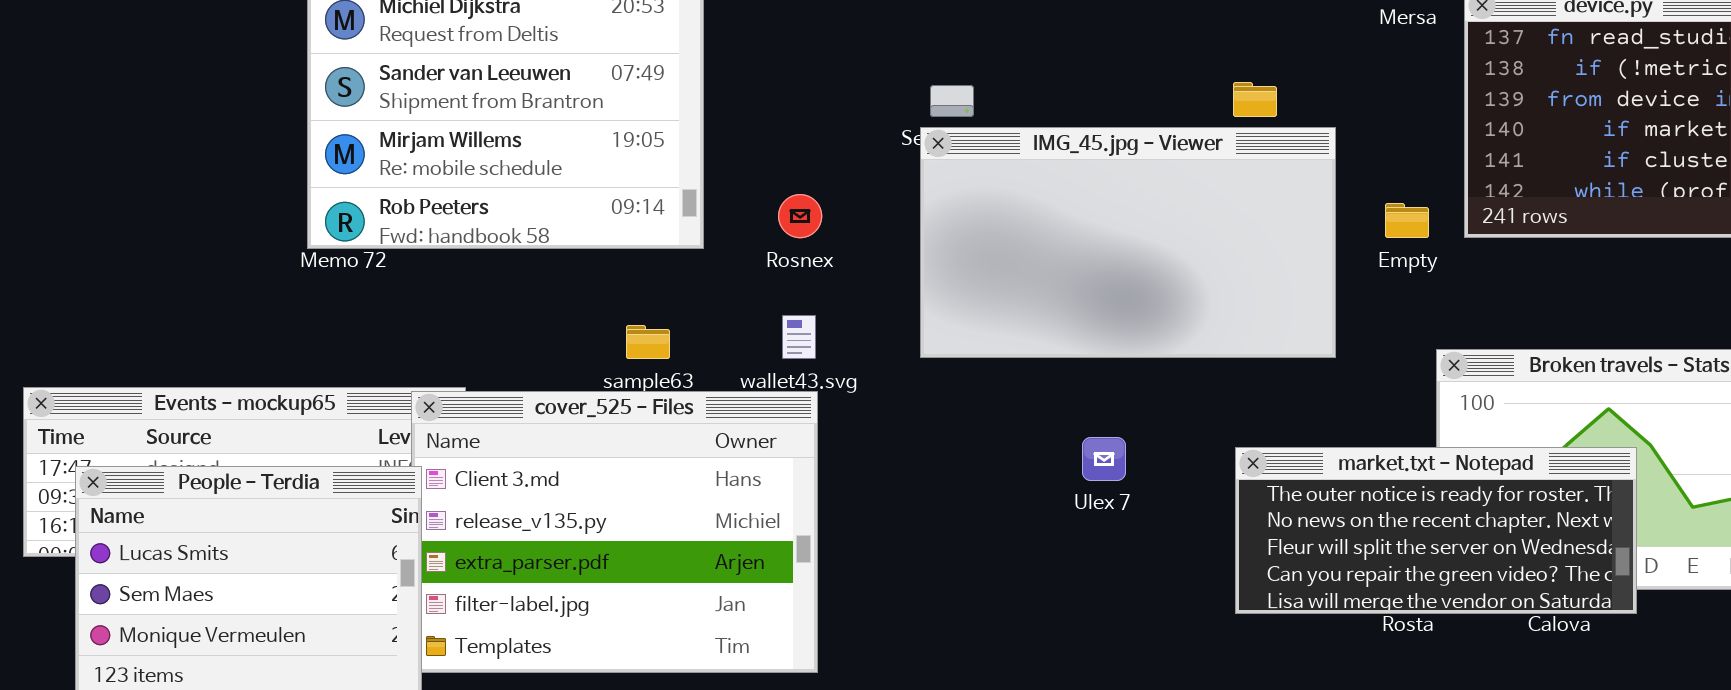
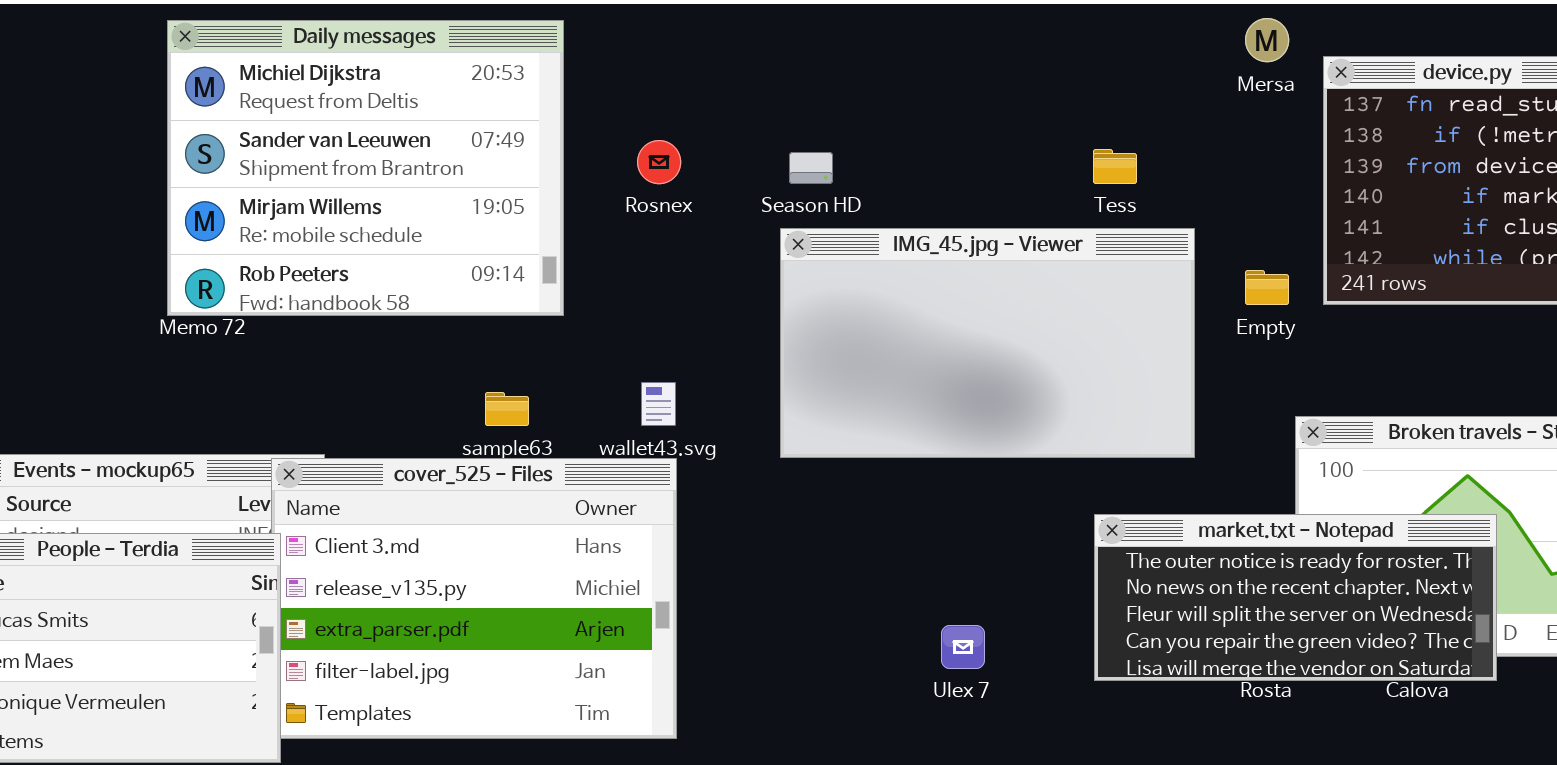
IMG_45.jpg - Viewer: [920,127,1336,358] -> [780,228,1195,458], moved
Rosnex: [778,194,822,238] -> [637,140,681,184], moved
Ulex 7: [1082,437,1126,481] -> [941,625,985,669], moved

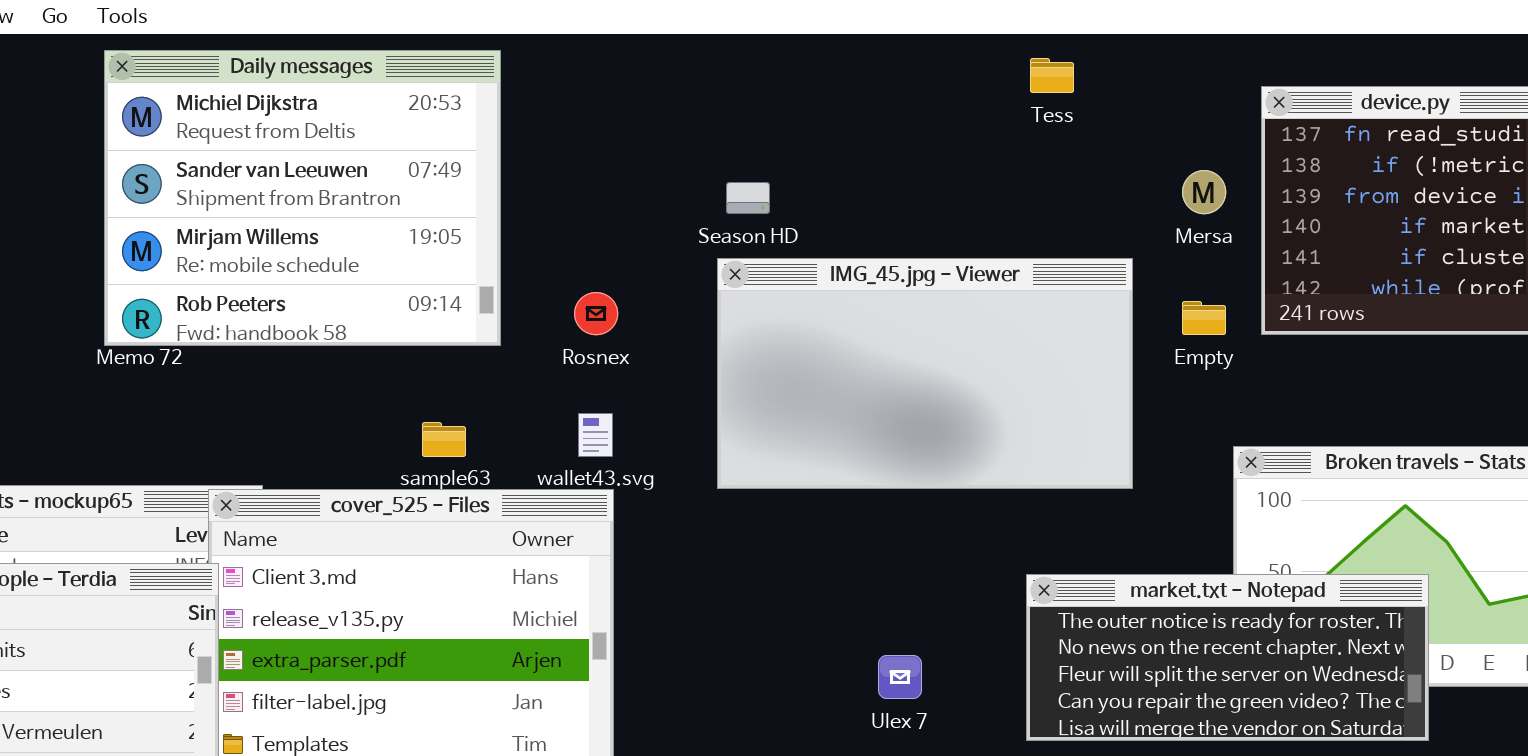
Mersa: [1245,18,1289,62] -> [1182,170,1226,214], moved
Rosnex: [637,140,681,184] -> [574,292,618,335], moved
Tess: [1093,149,1137,184] -> [1030,58,1074,93], moved
market.txt - Notepad: [1094,514,1497,681] -> [1026,574,1429,741], moved

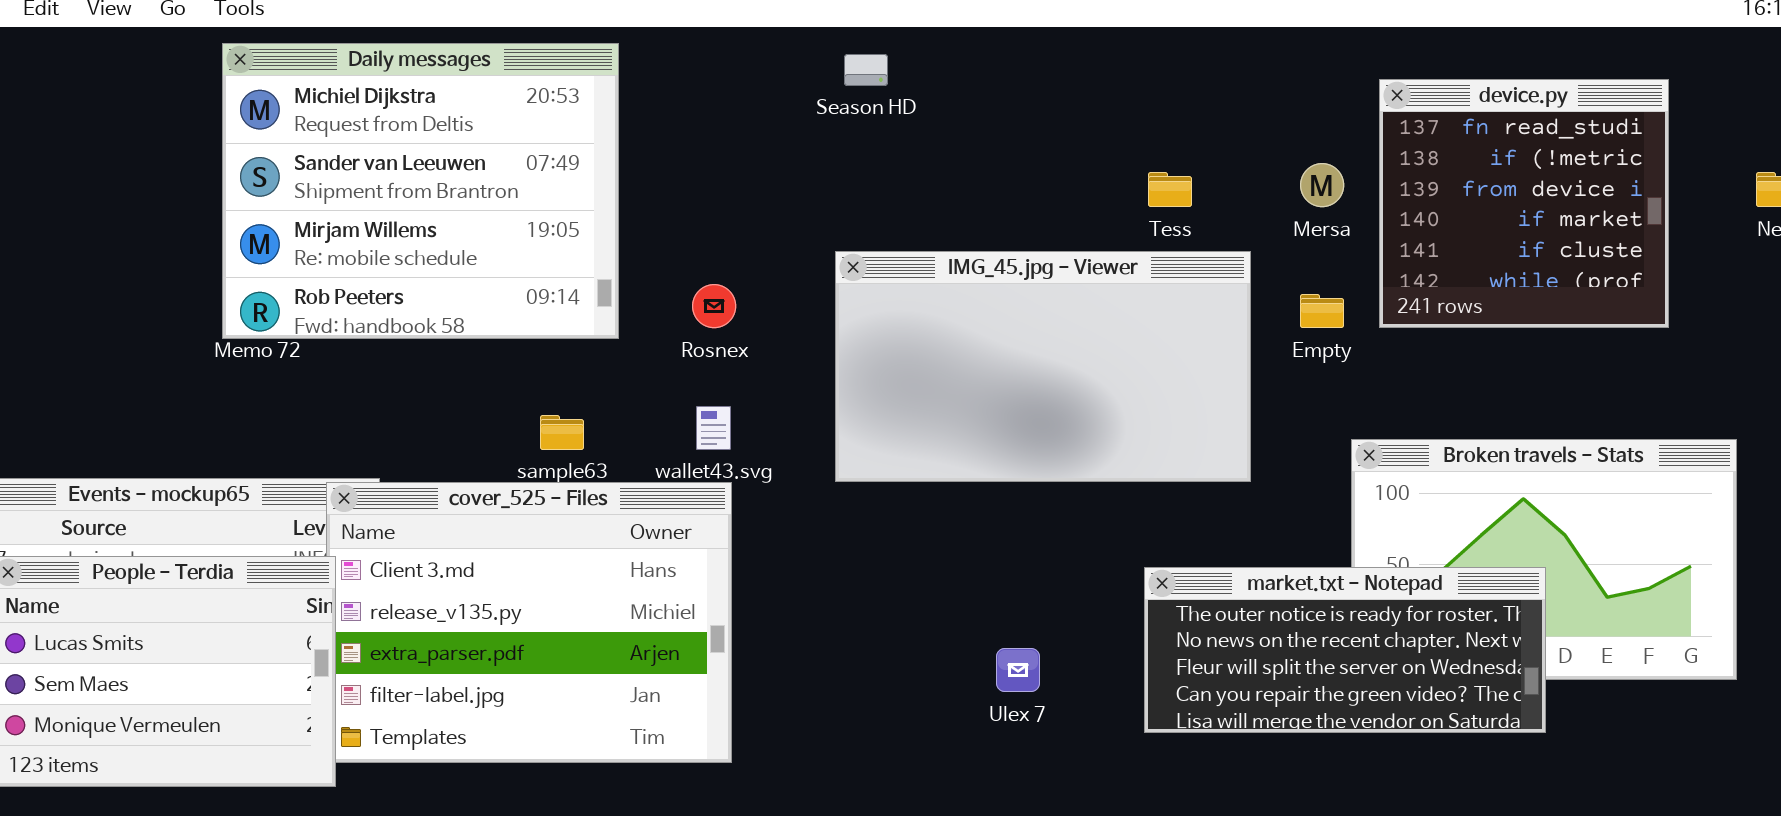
Tess: [1030,58,1074,93] -> [1148,172,1192,207], moved
Season HD: [726,182,770,214] -> [844,54,888,86], moved

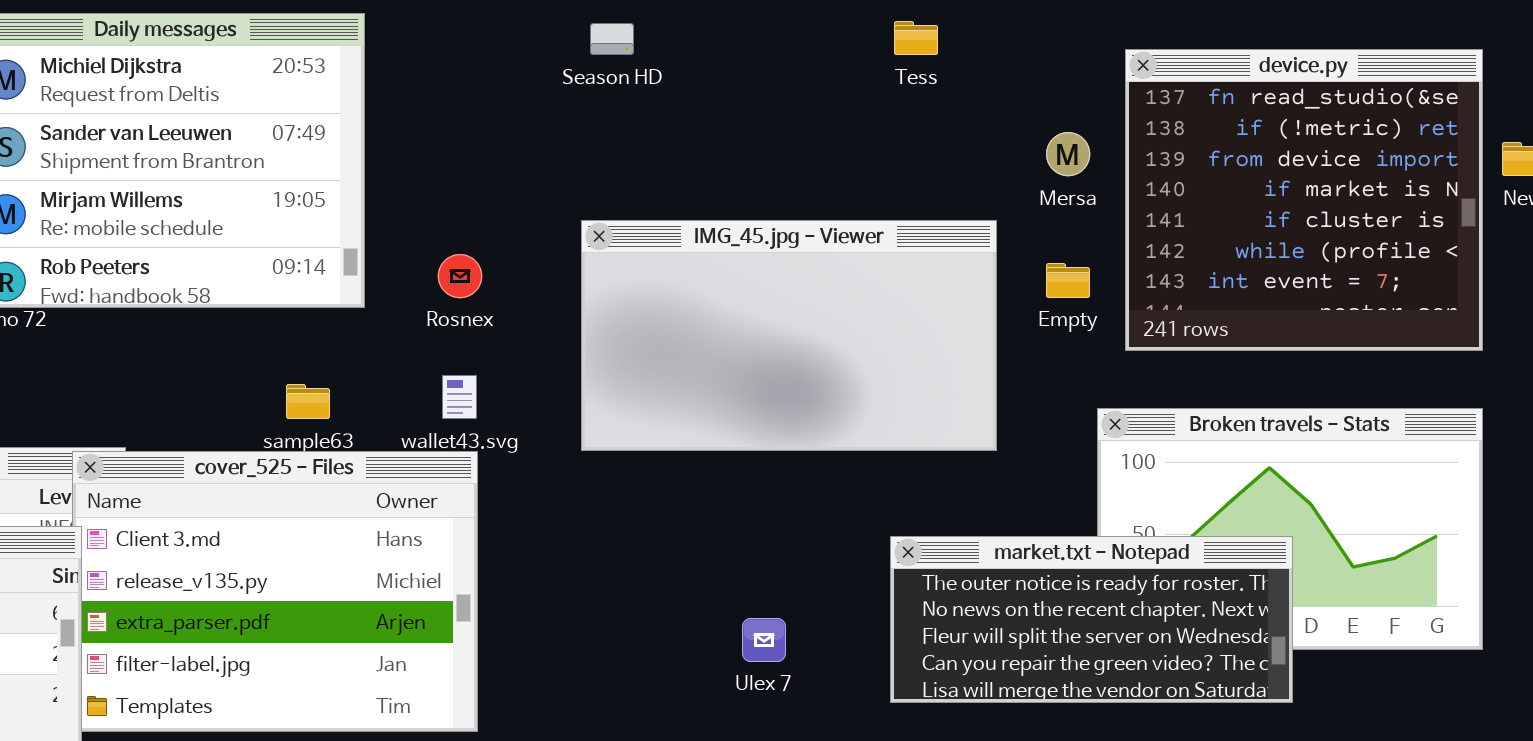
device.py: [1379,79,1669,328] -> [1125,49,1483,351], resized
Tess: [1148,172,1192,207] -> [894,21,938,55], moved

